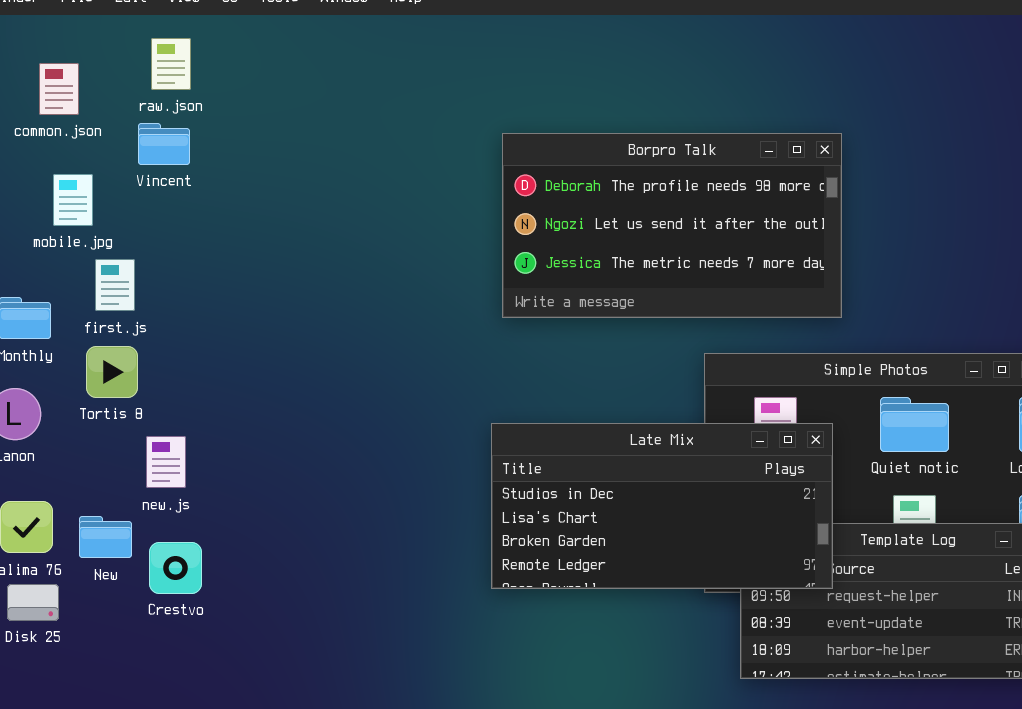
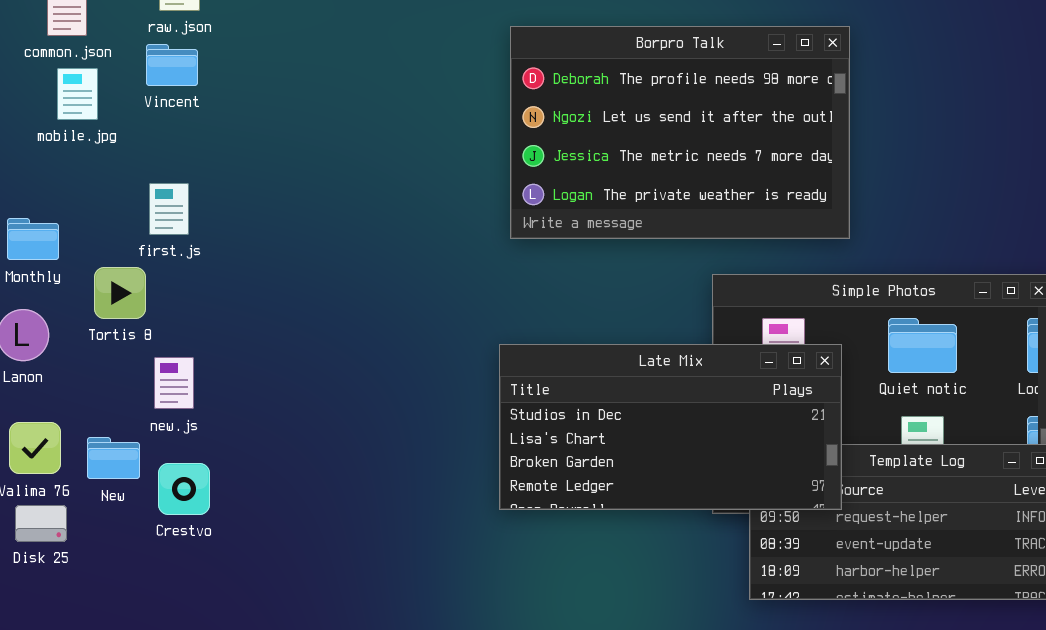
Borpro Talk: [502,133,842,318] -> [510,26,850,239], resized
mobile.jpg: [53,174,93,226] -> [57,68,98,120], moved
first.js: [95,259,135,311] -> [149,183,189,235], moved

